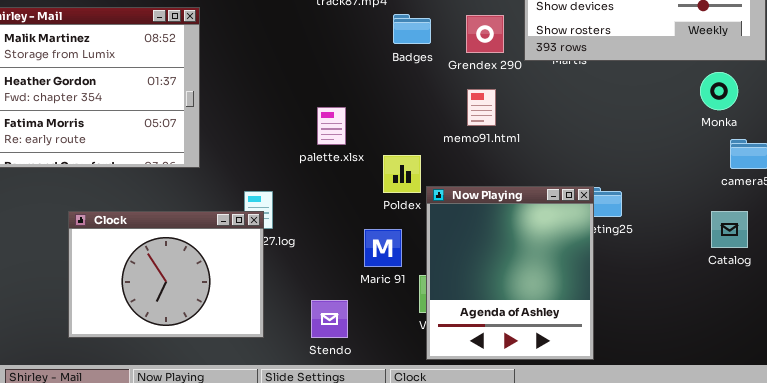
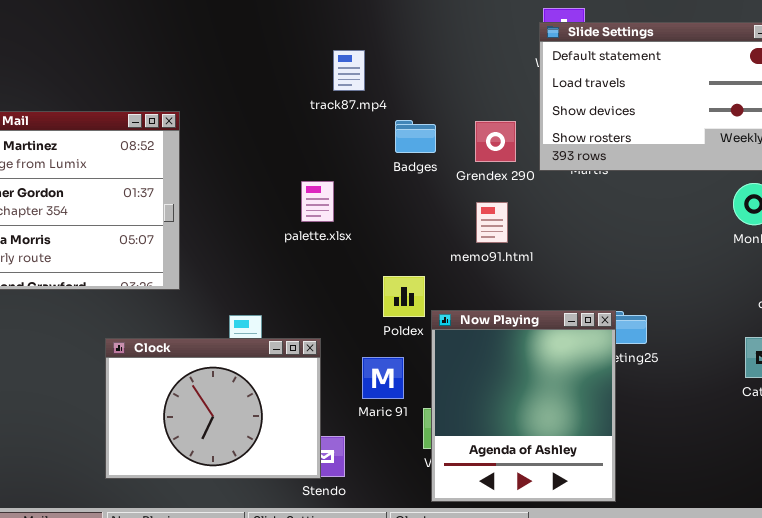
palette.xlsx: [317,107,346,145] -> [301,181,334,222], moved
Clock: [68,211,264,338] -> [105,338,321,479], moved

